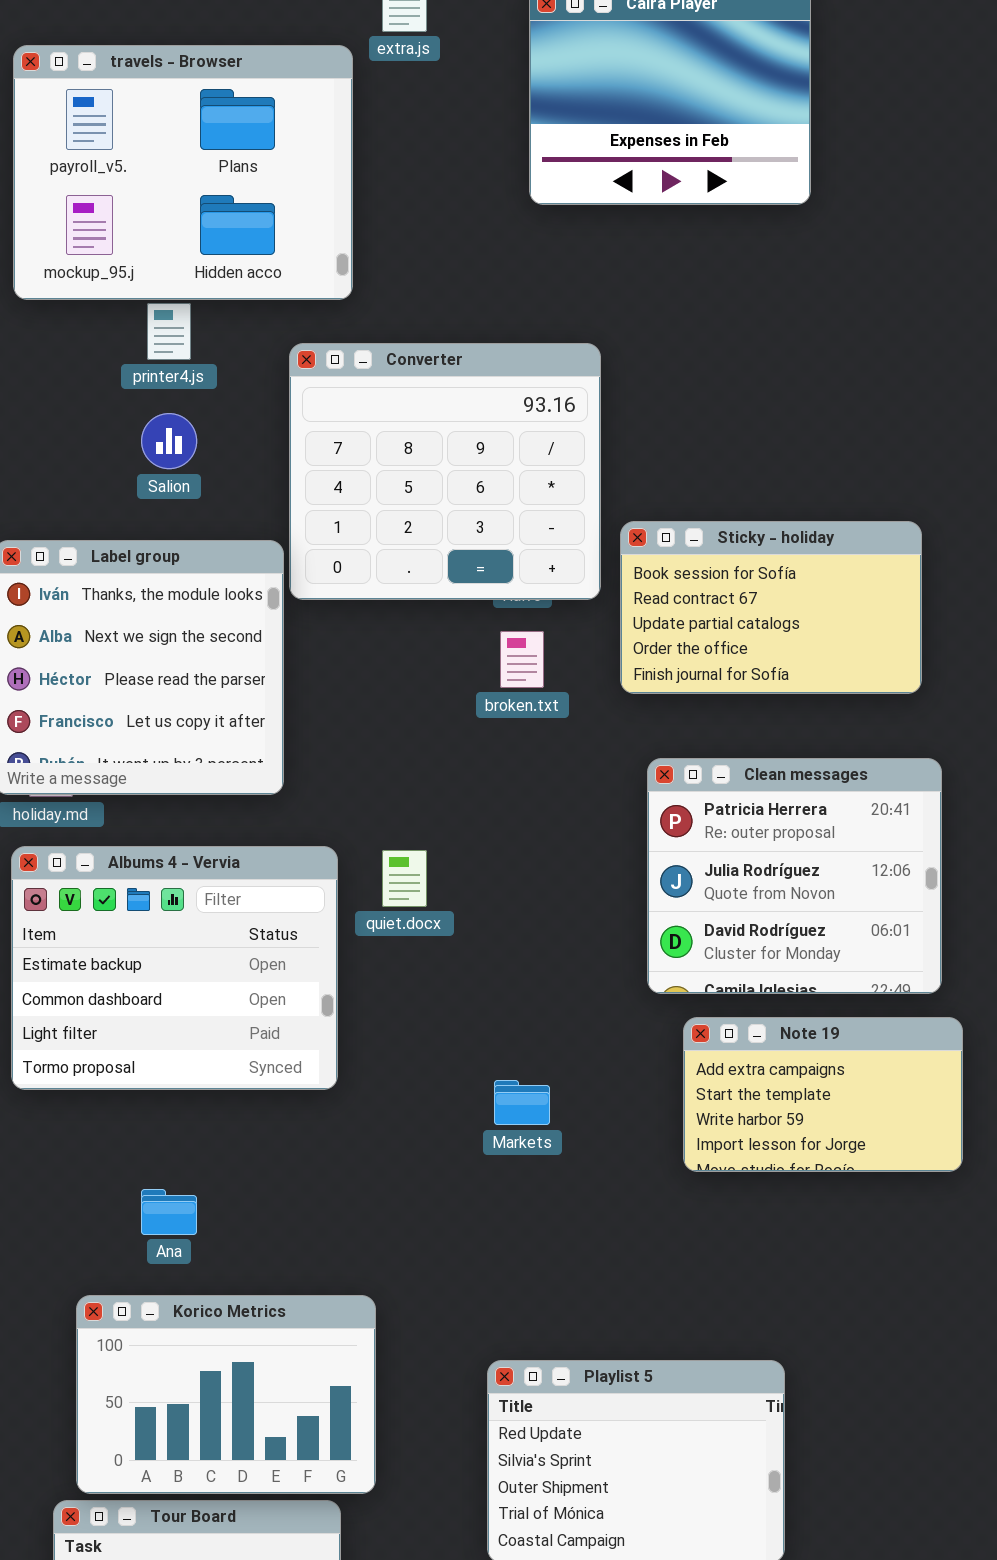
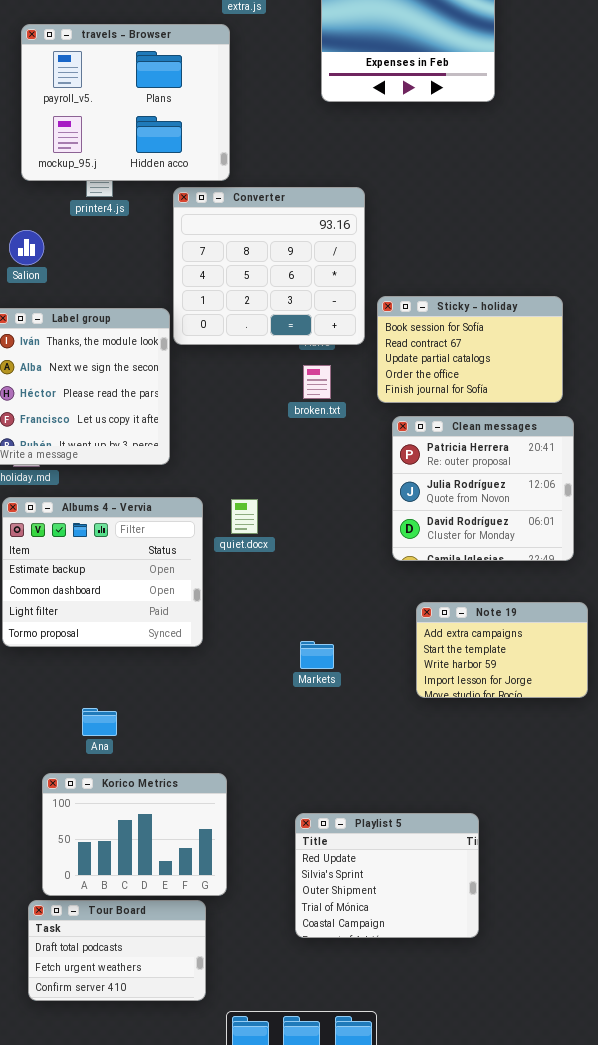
travels - Browser: [13,45,353,300] -> [21,24,230,181], moved
Salion: [141,413,197,469] -> [9,230,44,265], moved
Clean messages: [647,758,942,994] -> [392,416,574,561], moved

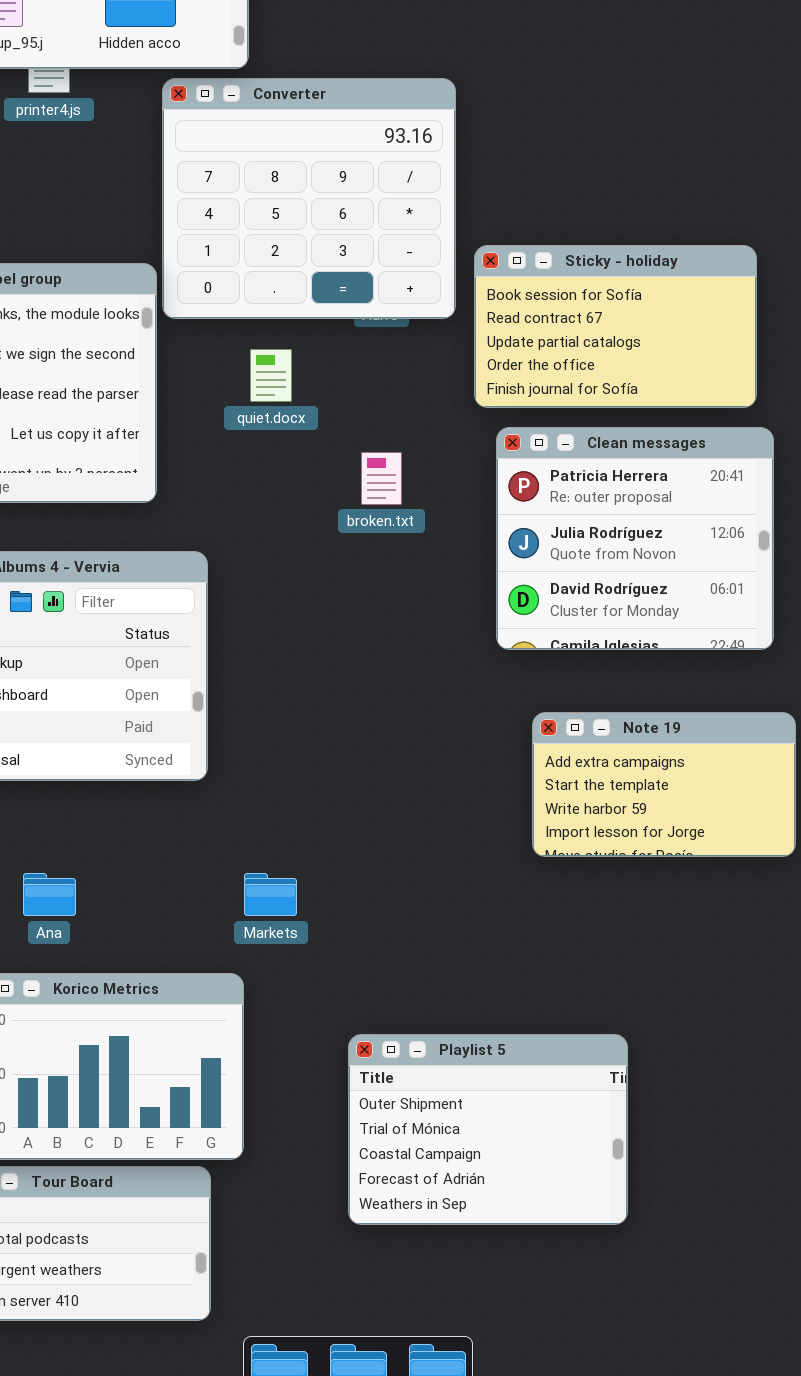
broken.txt: [303,365,331,399] -> [361,452,402,505], moved
quiet.docx: [231,499,258,534] -> [250,349,292,402], moved
Markets: [300,641,334,669] -> [244,873,297,916], moved
Playlist 5: [295,813,479,938] -> [348,1034,628,1225], scrolled down 2 rows

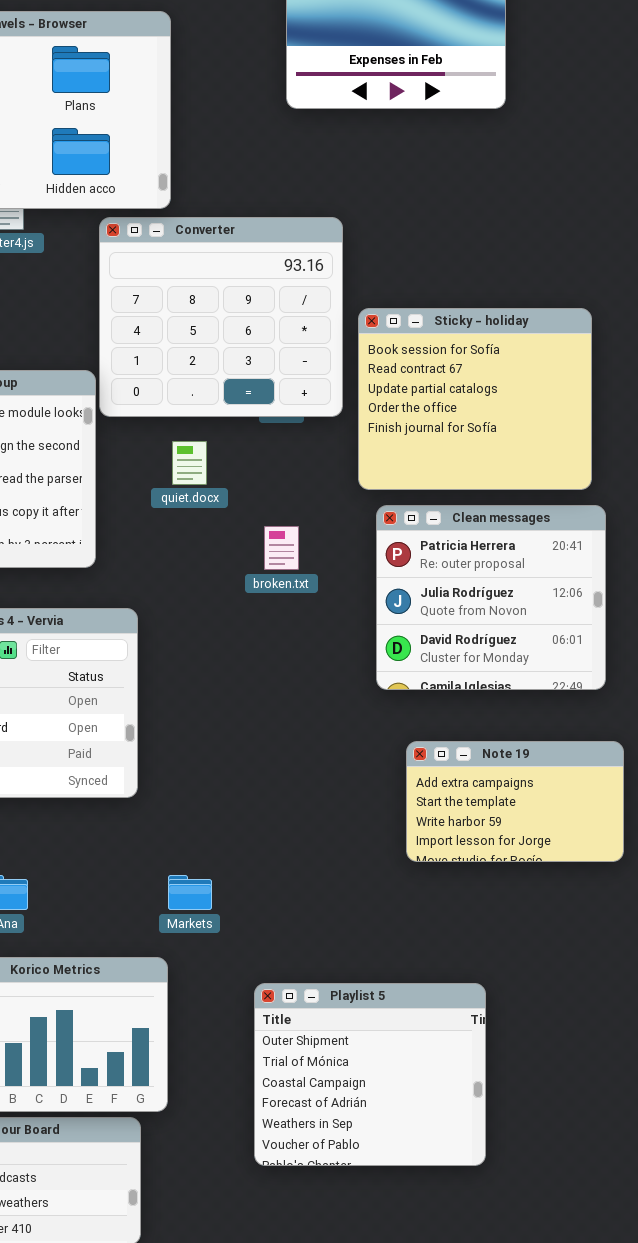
Sticky - holiday: [474,245,757,408] -> [358,308,592,490], resized
Playlist 5: [348,1034,628,1225] -> [254,983,486,1166], resized

